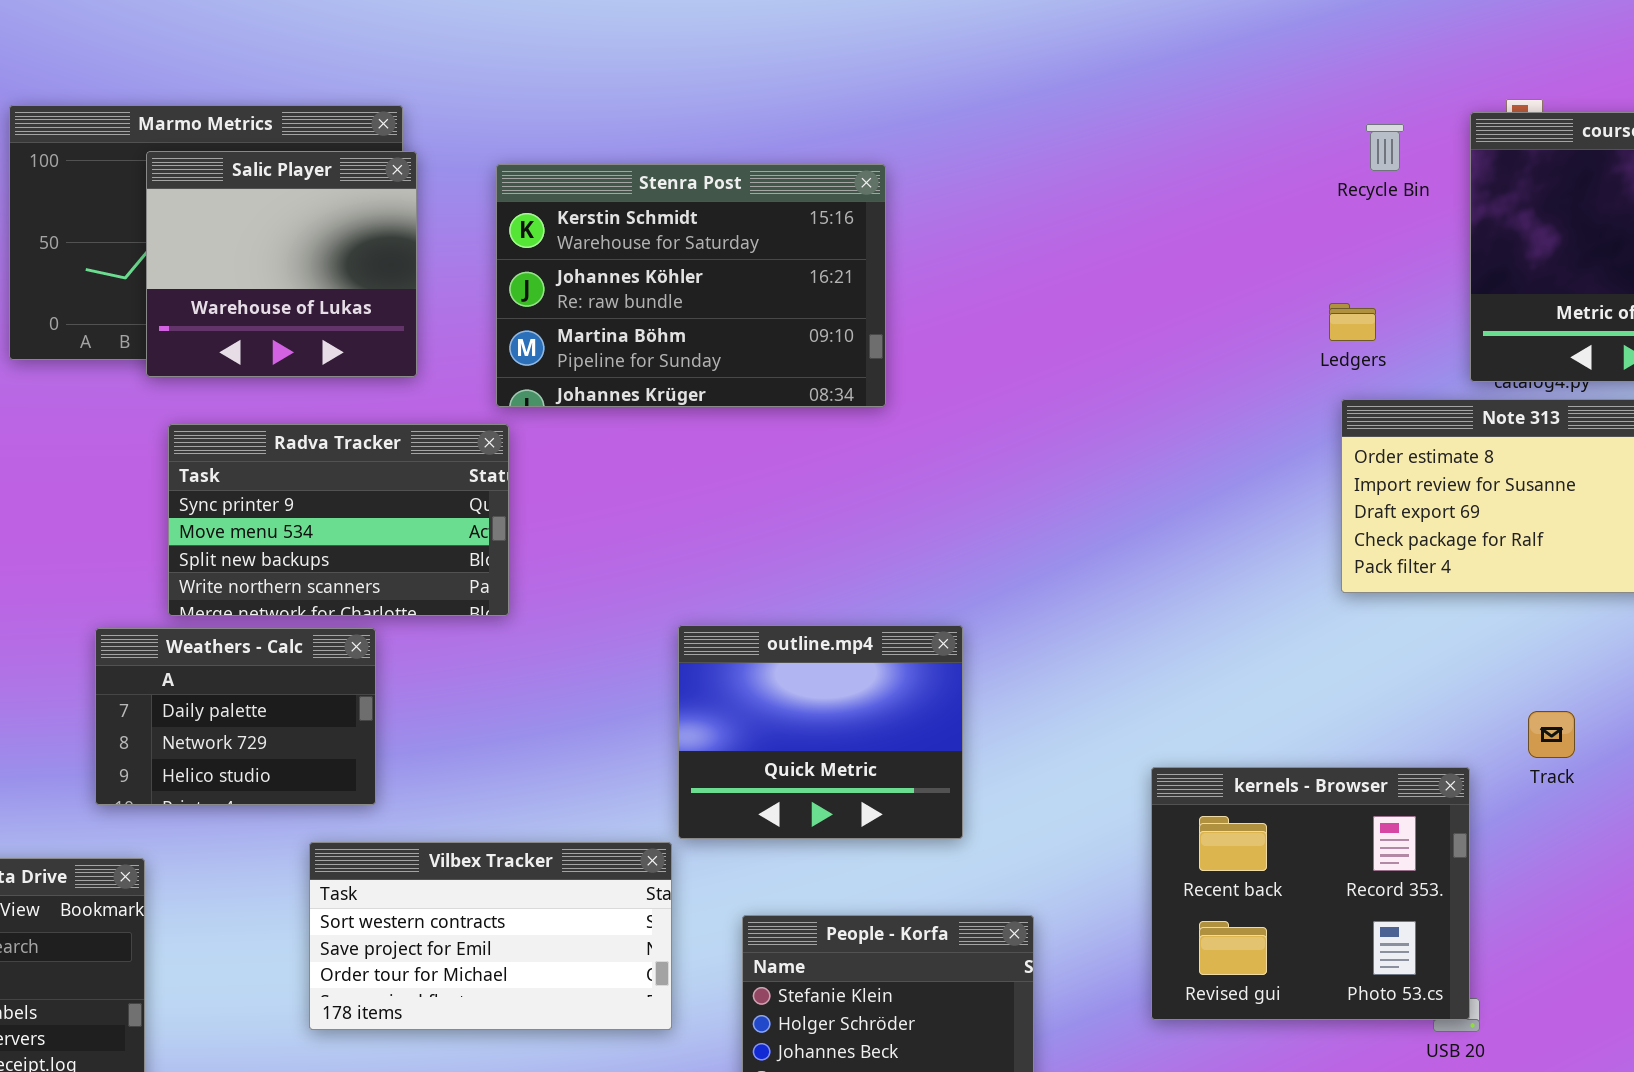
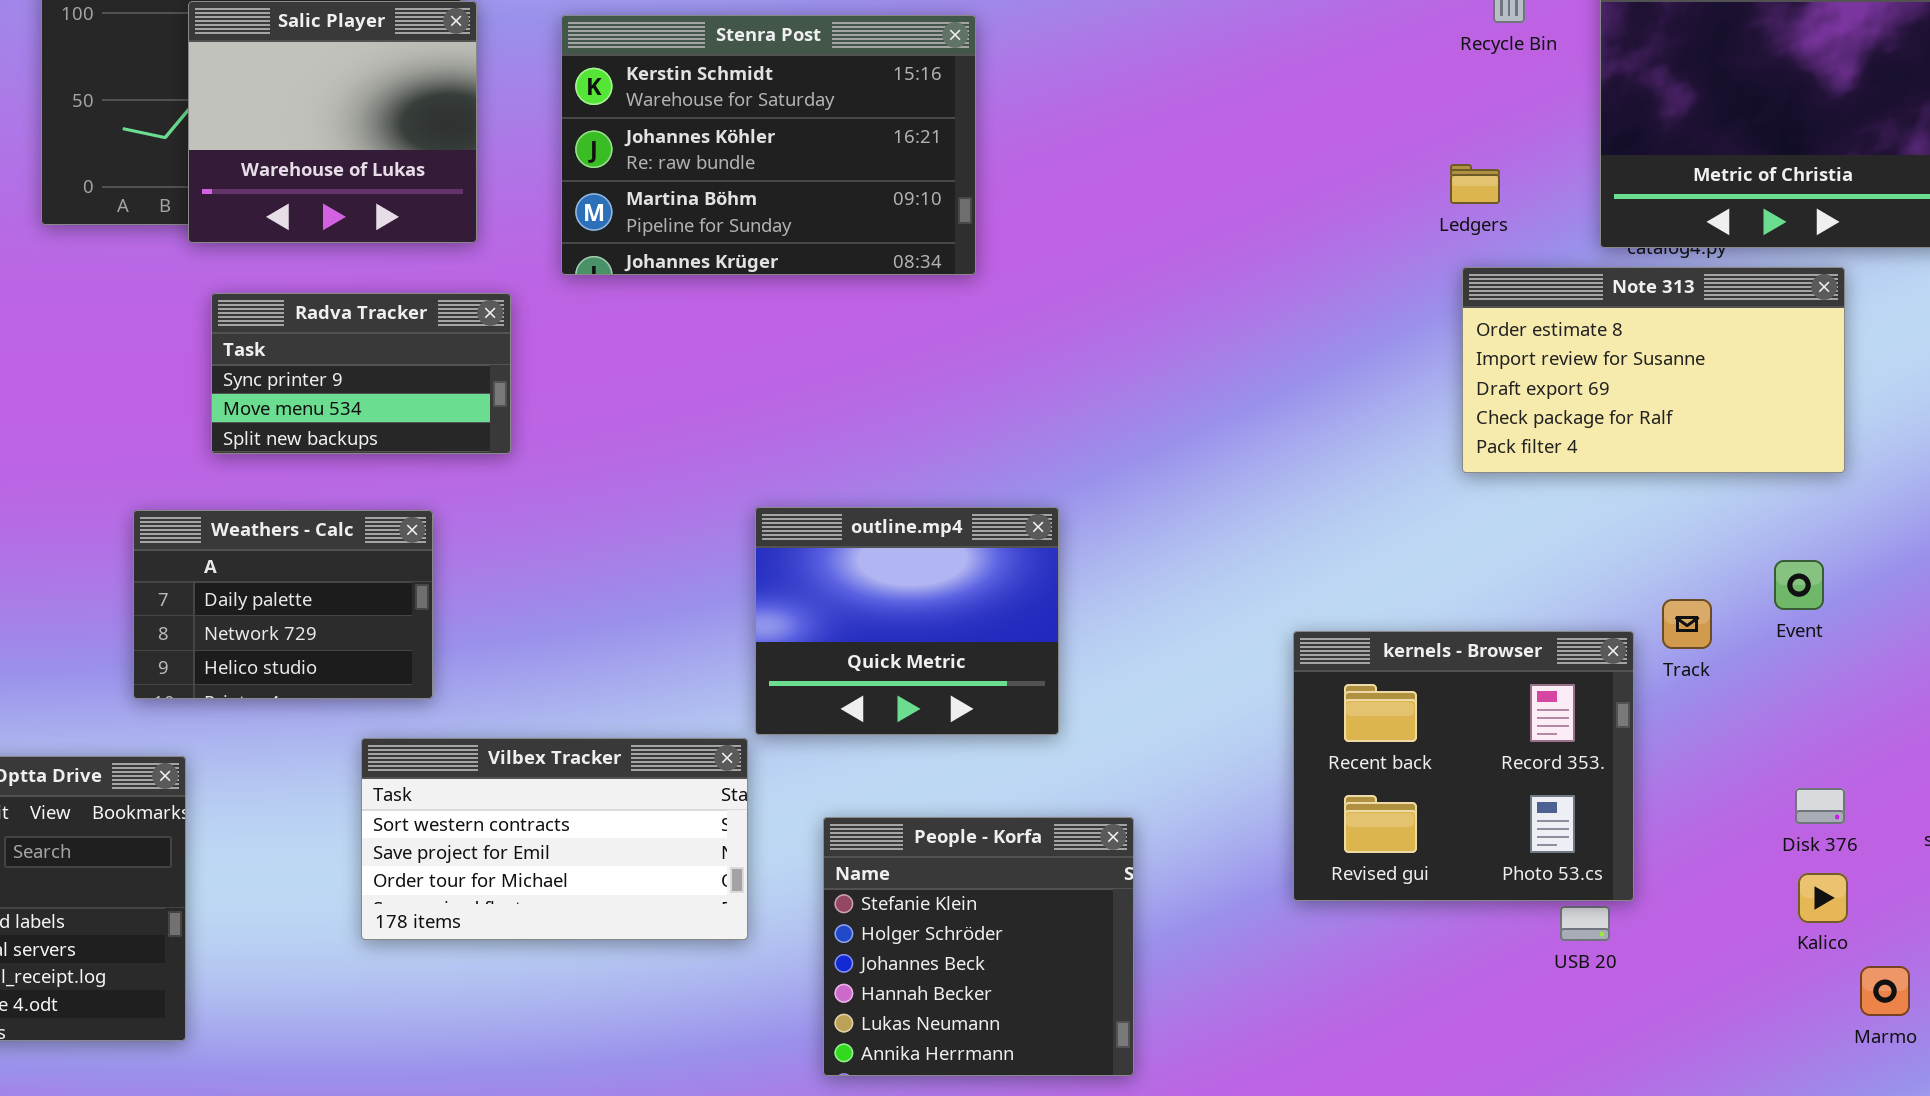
Radva Tracker: [168,424,509,616] -> [211,293,511,454], resized
kernels - Browser: [1151,767,1470,1020] -> [1293,631,1634,901], moved

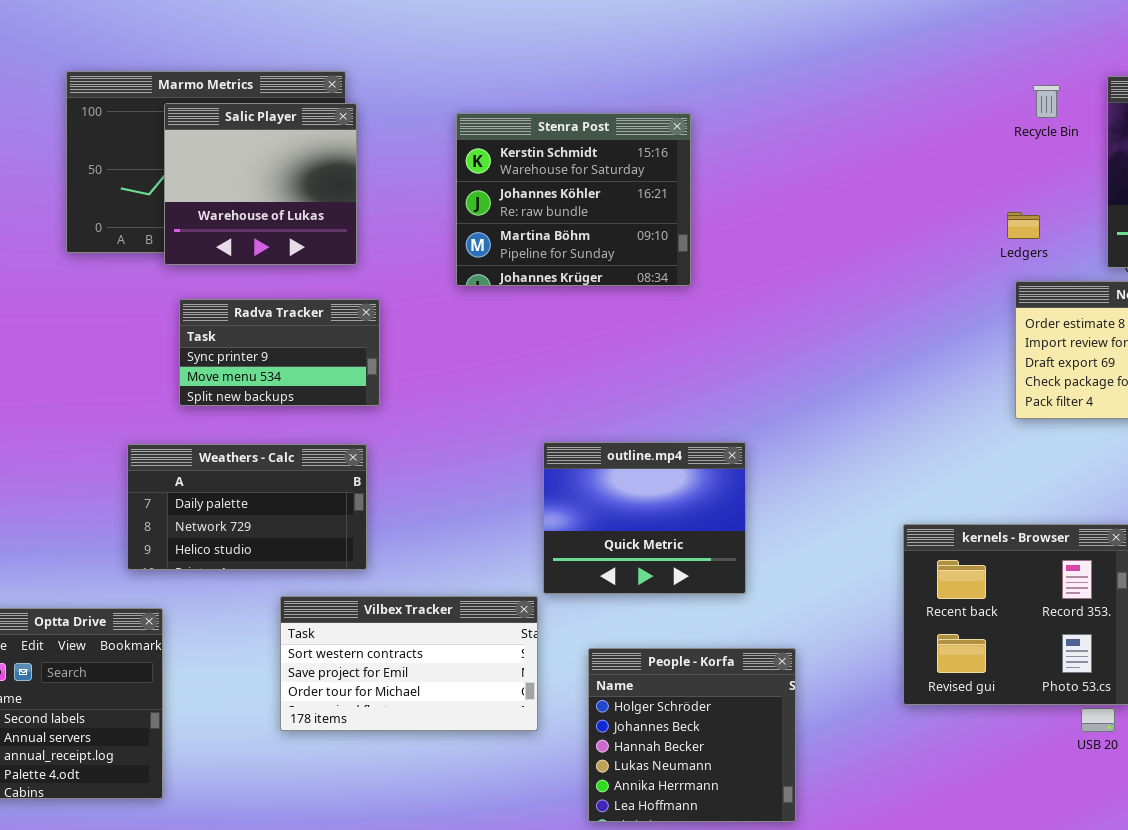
Stenra Post: [561,15,976,275] -> [456,113,691,286], resized
Weathers - Calc: [133,510,433,699] -> [127,444,367,570], resized
People - Korfa: [823,817,1134,1076] -> [588,648,796,822], scrolled down 1 row

